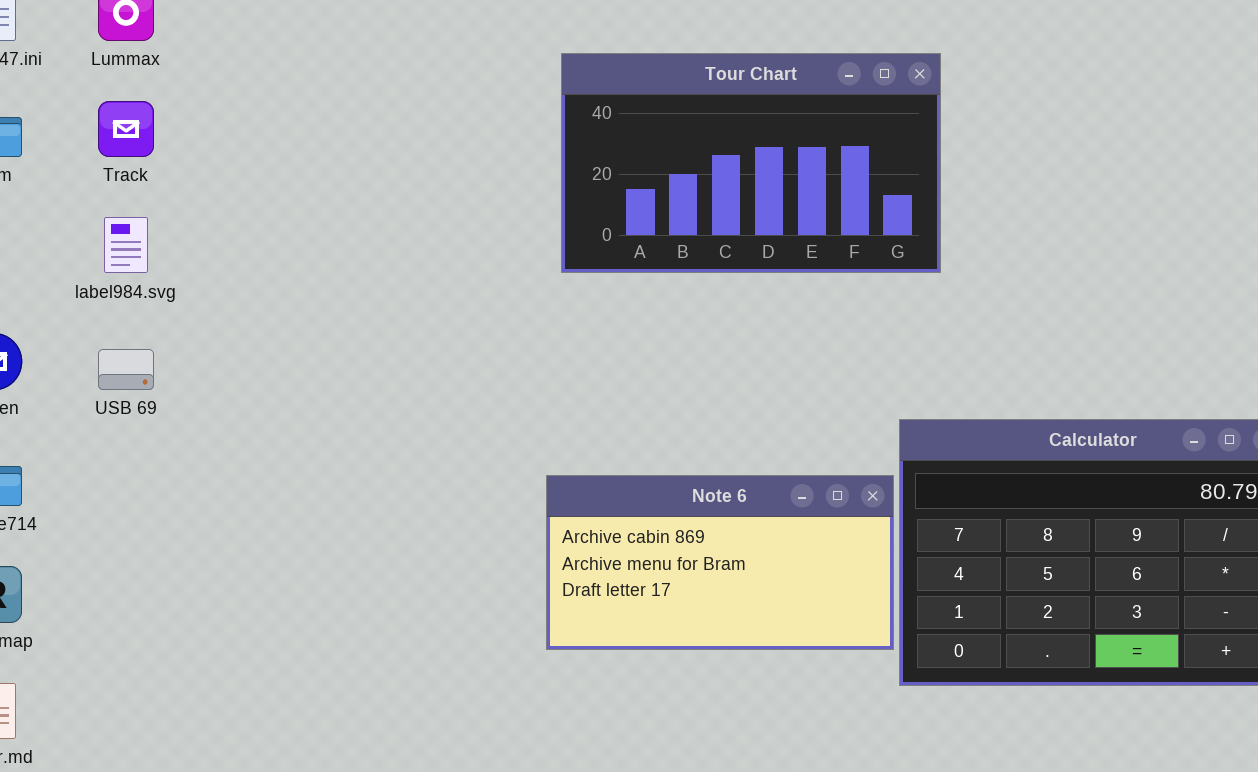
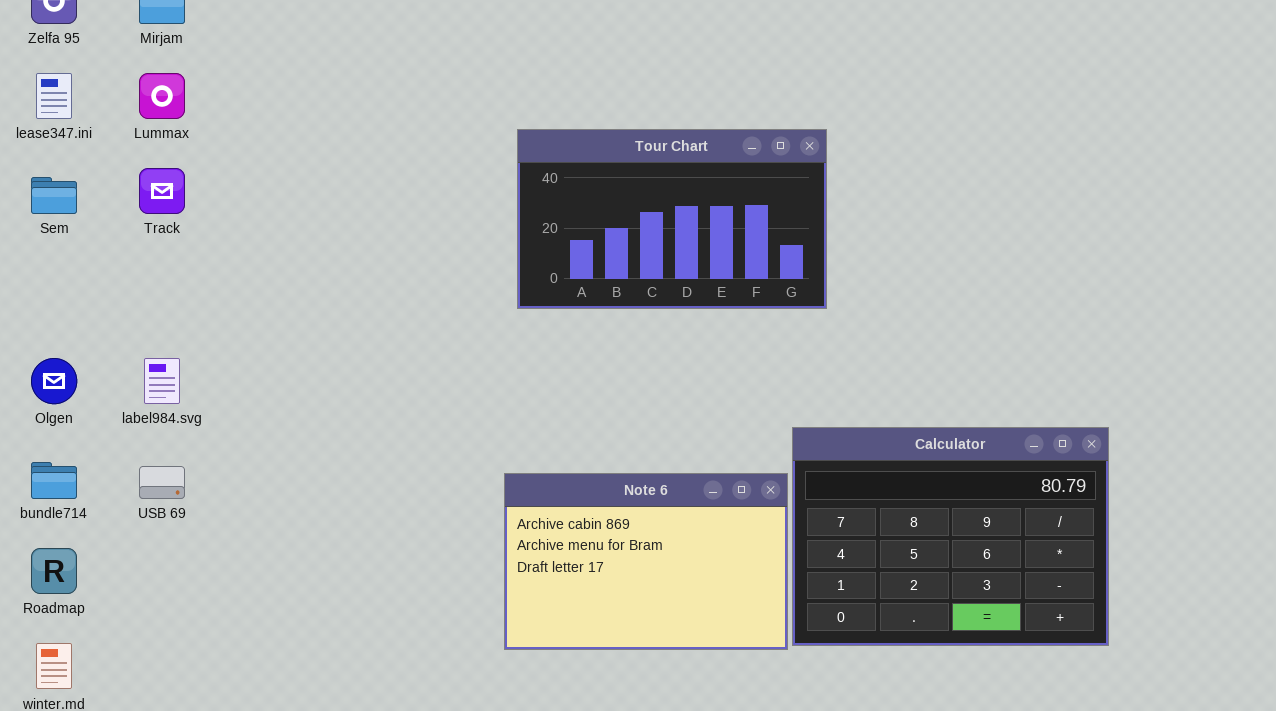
label984.svg: [104,217,148,273] -> [144,358,180,404], moved
USB 69: [98,349,154,390] -> [139,466,185,499], moved
Note 6: [546,475,894,650] -> [504,473,788,650], resized

